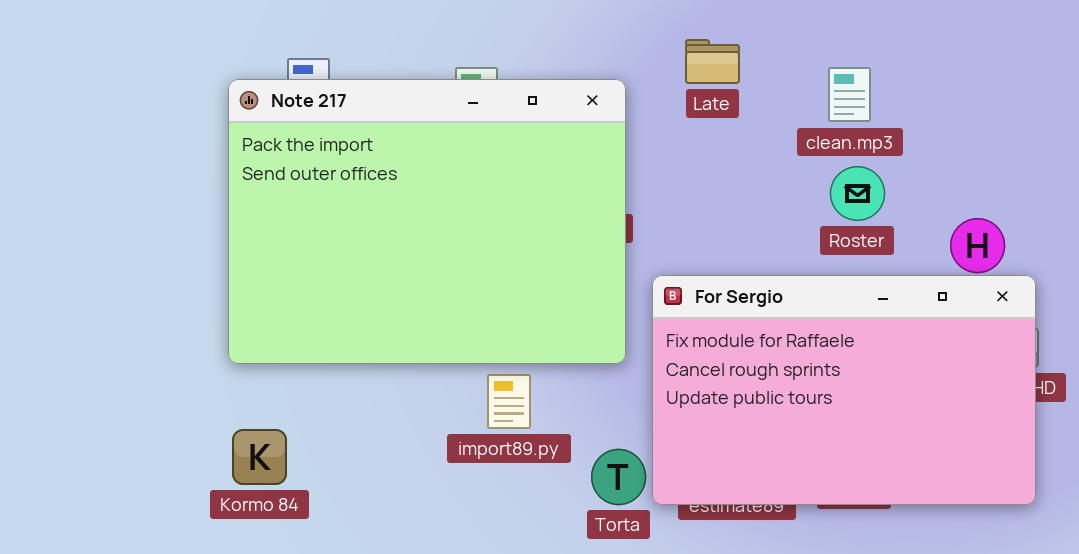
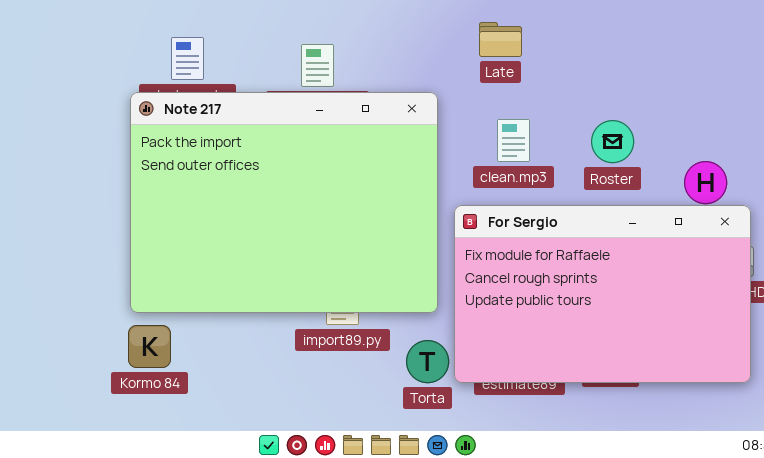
clean.mp3: [828,67,871,122] -> [497,119,530,162], moved
Note 217: [228,79,626,364] -> [130,92,438,313], moved

